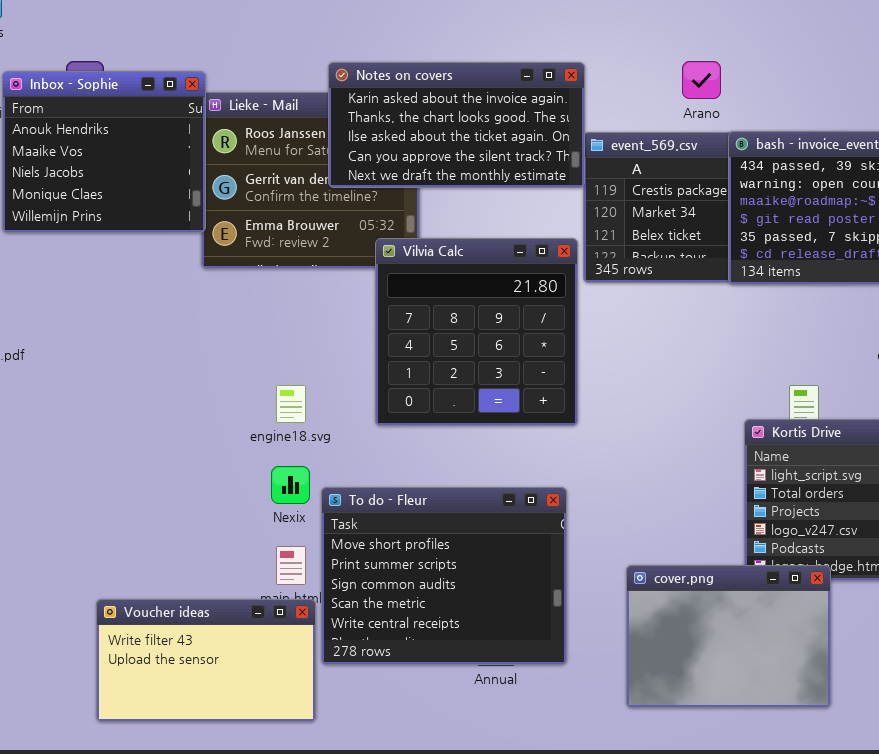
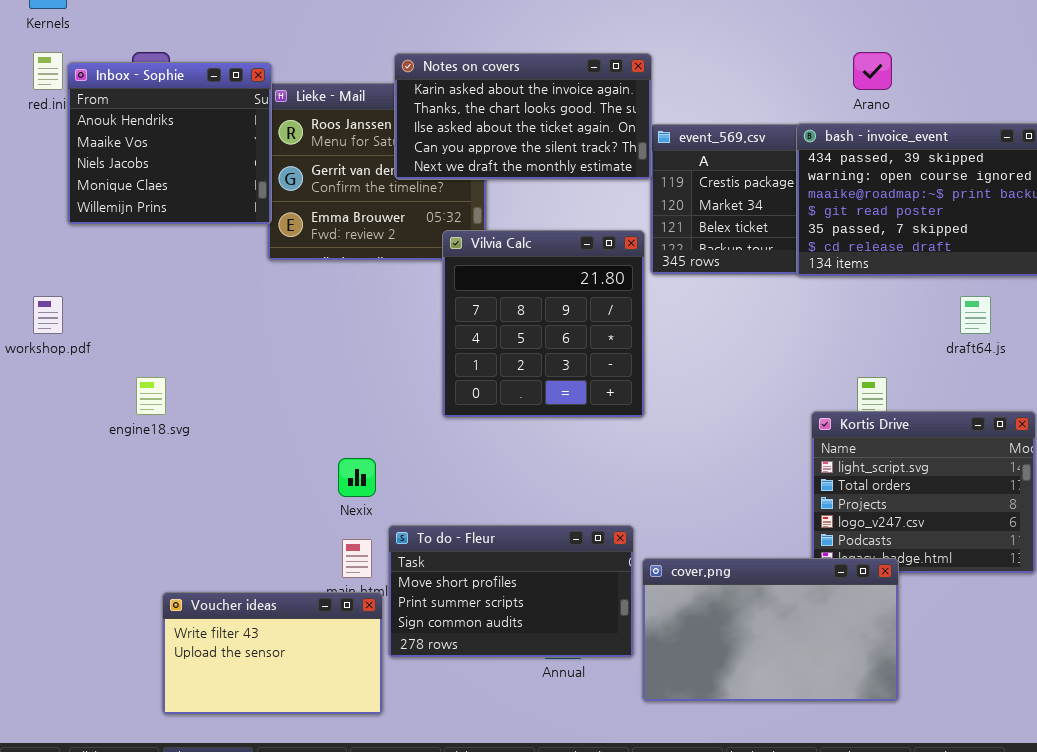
Arano: [682,61,721,99] -> [853,52,892,90], moved
engine18.svg: [276,385,306,423] -> [136,377,166,415], moved
To do - Fleur: [321,487,567,665] -> [388,525,634,658], resized
cover.png: [626,565,831,708] -> [642,558,899,702], resized

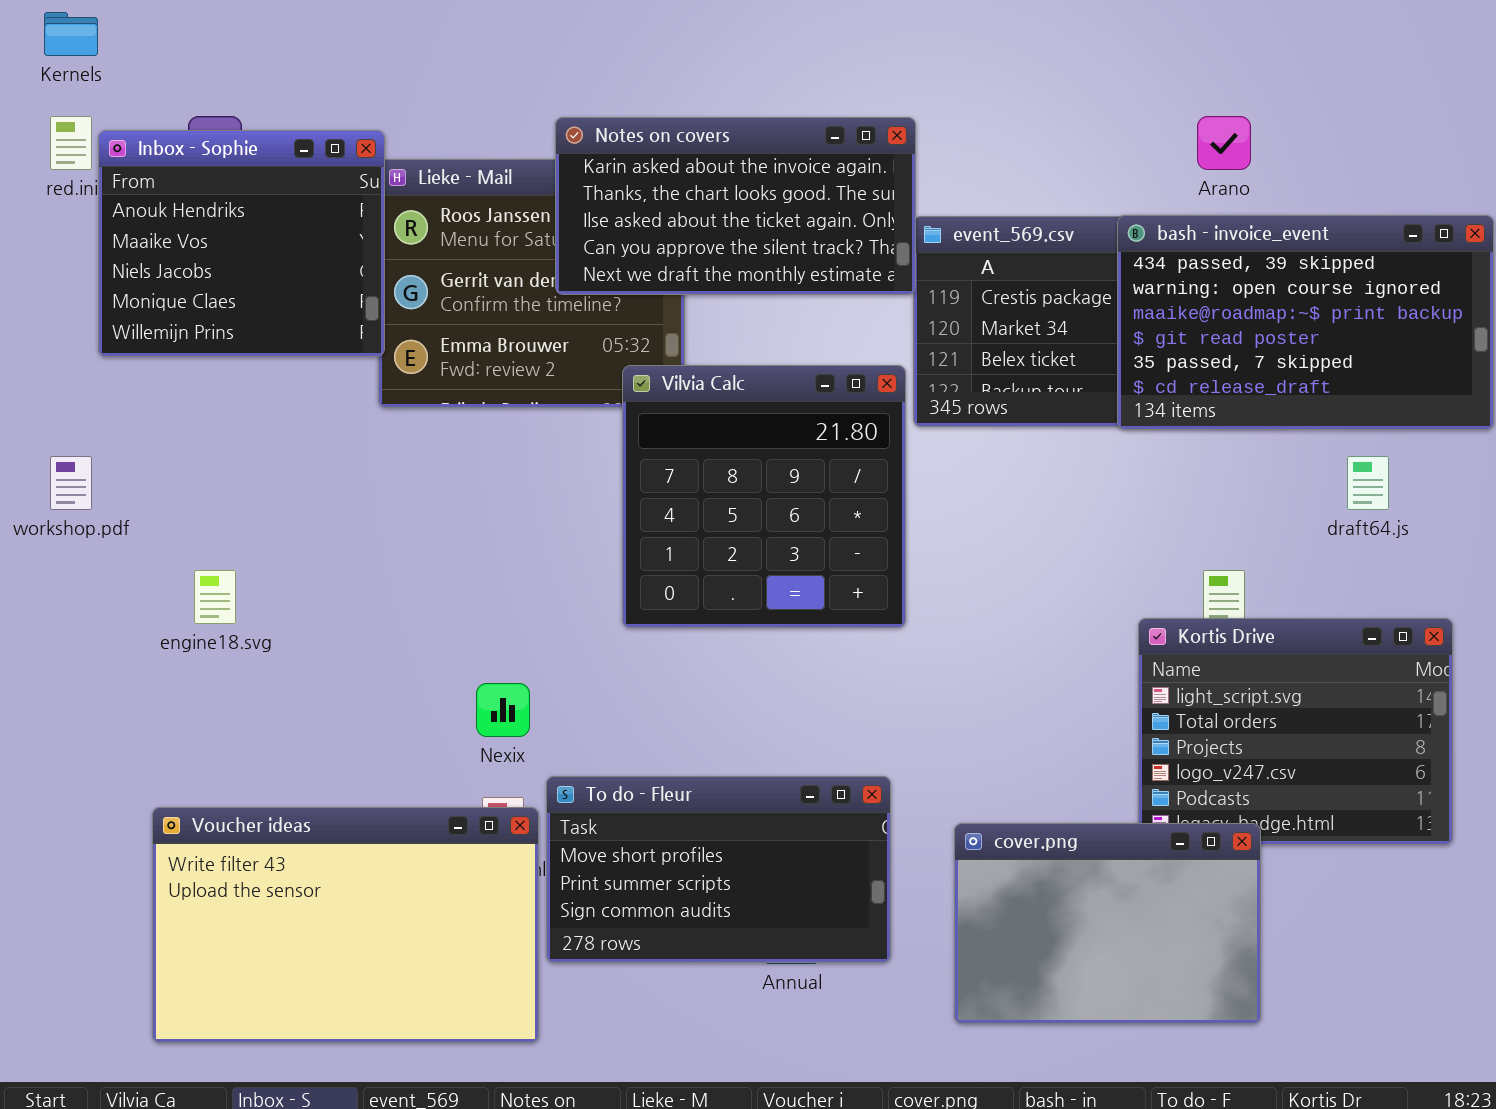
cover.png: [642,558,899,702] -> [954,823,1261,1024], resized
Voucher ideas: [162,592,383,715] -> [152,807,539,1043], resized

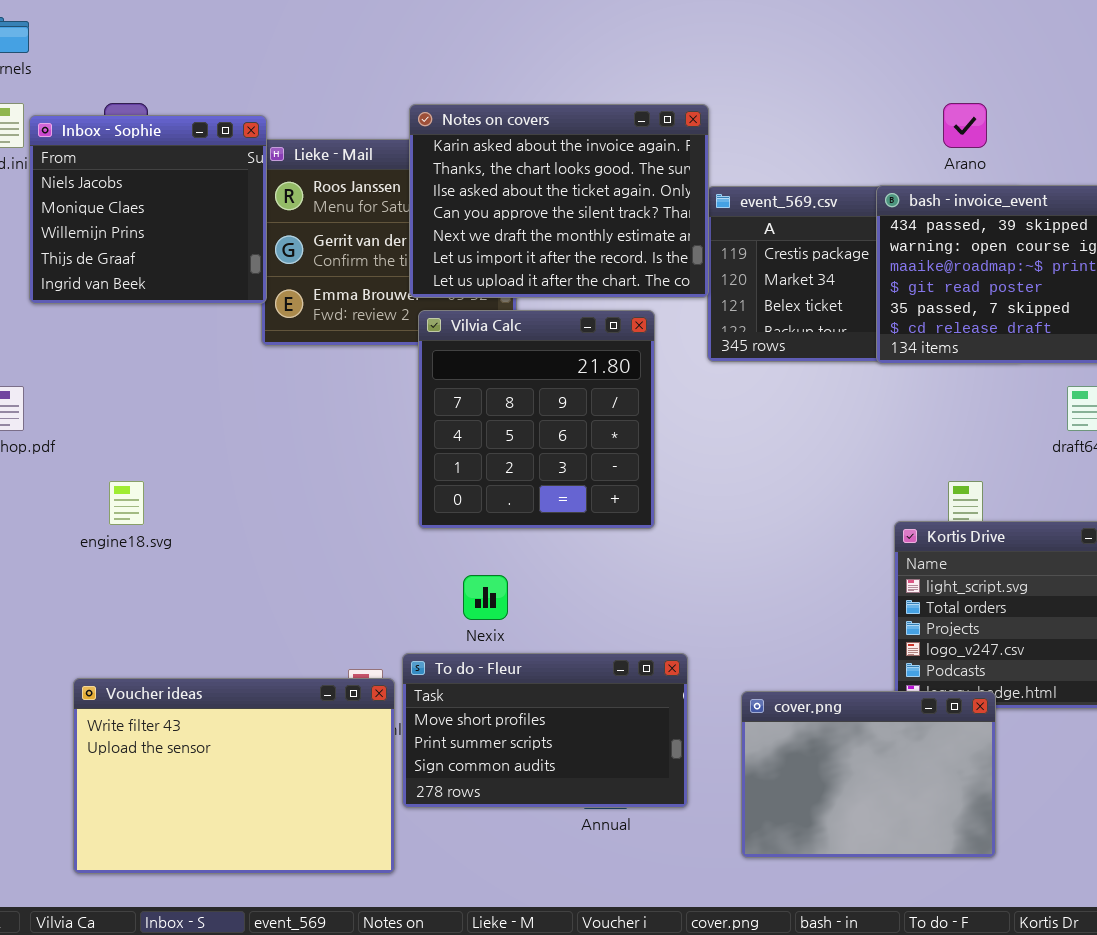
Notes on covers: [555,117,916,295] -> [409,104,709,298], resized
Inbox - Sophie: [98,130,385,357] -> [29,115,267,304], scrolled down 2 rows
Vilvia Calc: [622,365,906,628] -> [418,310,655,529], moved
Nexix: [476,683,530,737] -> [463,575,508,620], moved

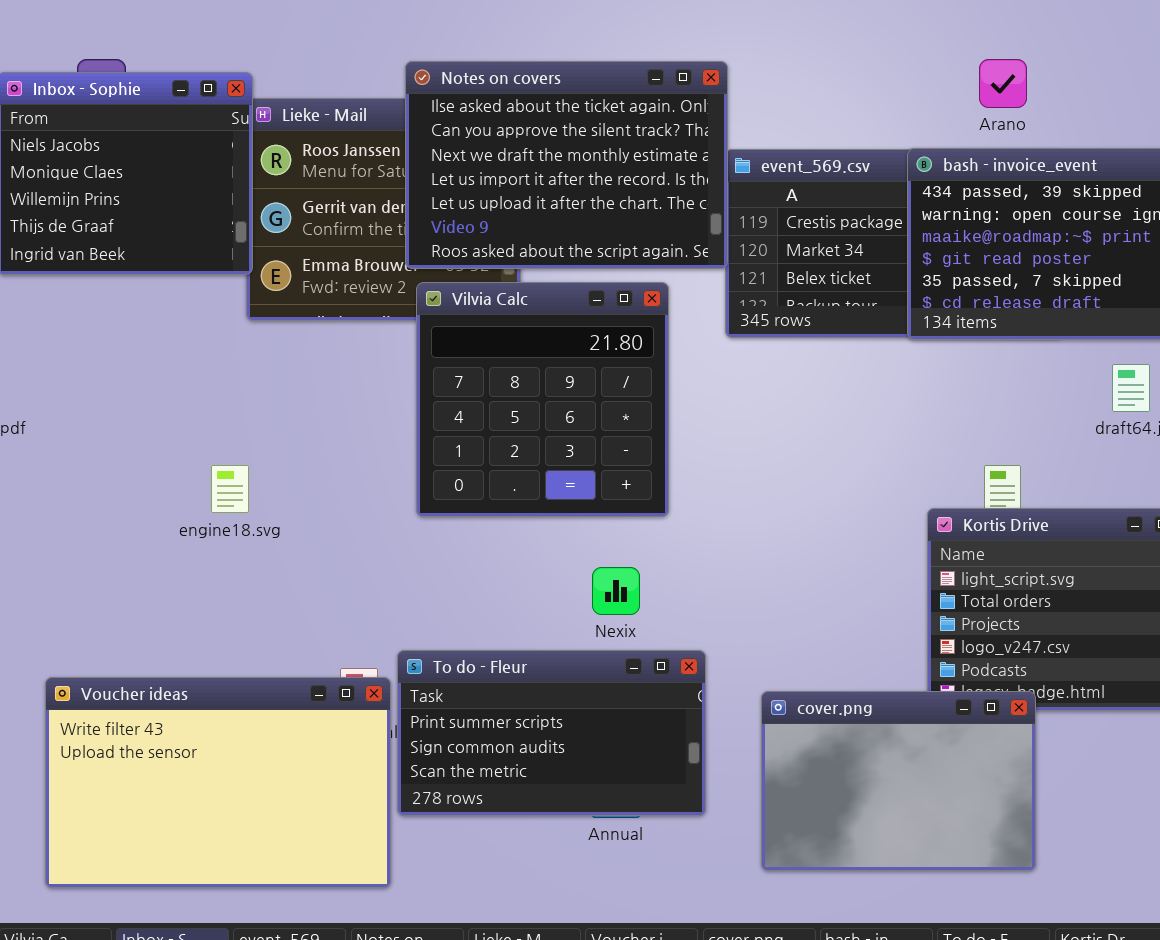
Notes on covers: [409,104,709,298] -> [405,61,728,269], scrolled down 2 rows
engine18.svg: [109,481,144,525] -> [211,465,249,513], moved
Nexix: [463,575,508,620] -> [592,567,640,615], moved
To do - Fleur: [402,653,688,808] -> [397,650,706,816], scrolled down 1 row

